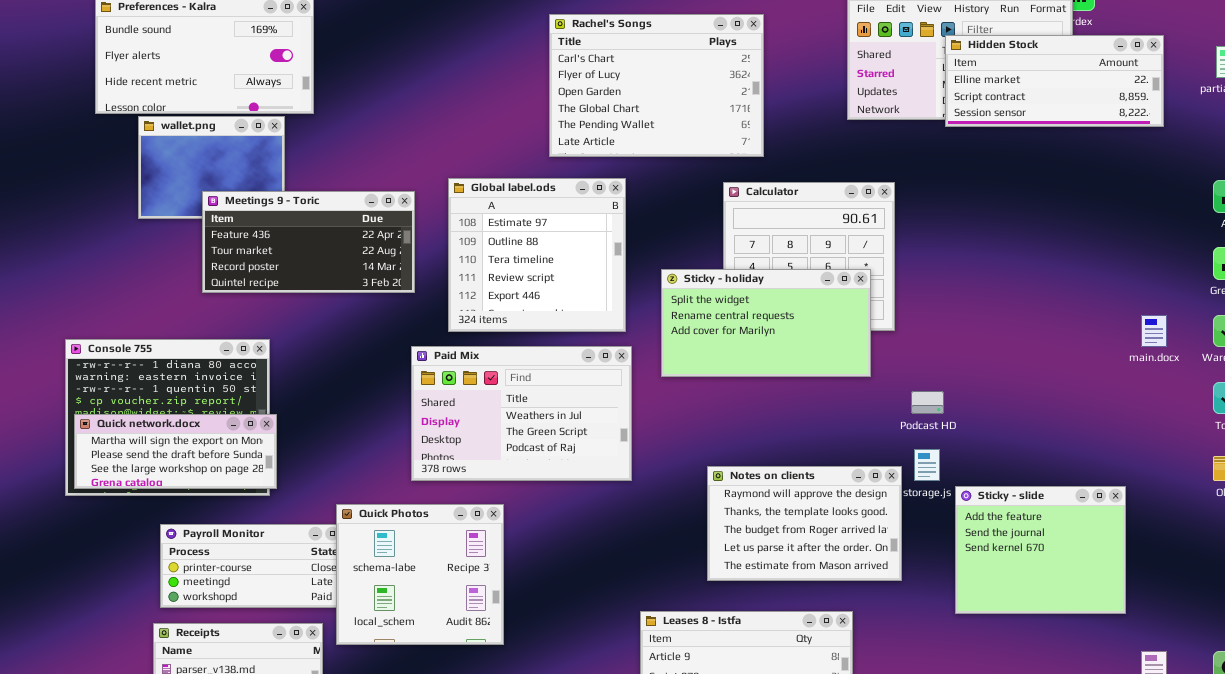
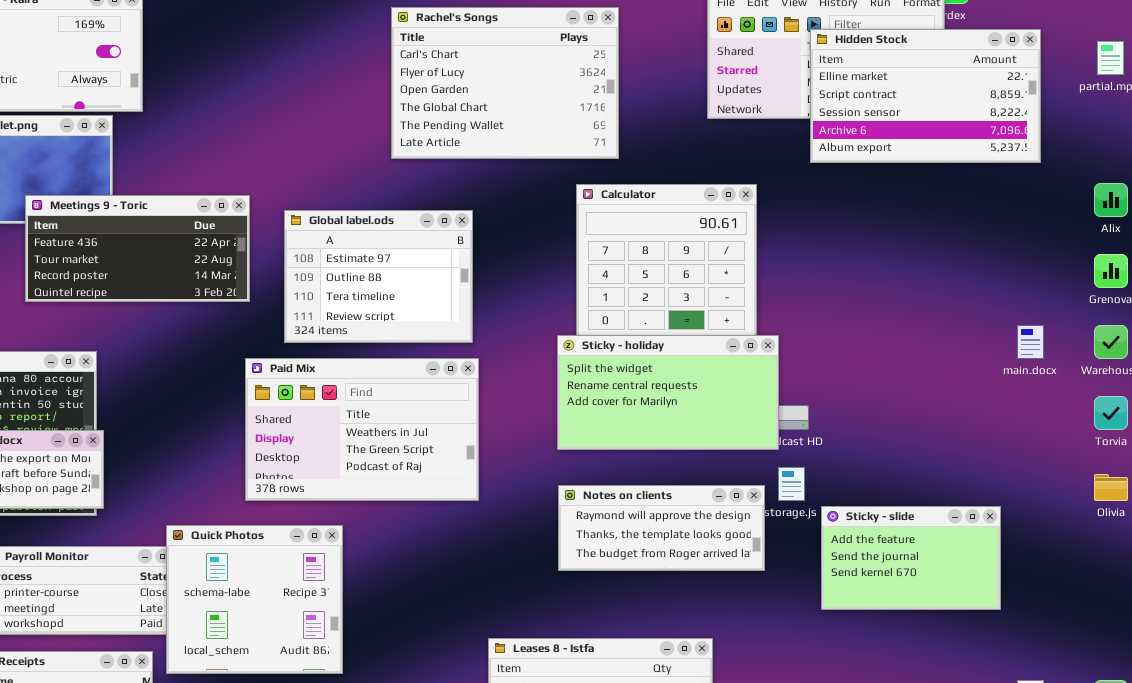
Hidden Stock: [945,35,1164,127] -> [810,29,1041,163], resized
Global label.ods: [448,178,626,332] -> [284,210,473,343], resized
Sticky - holiday: [661,269,871,377] -> [557,335,779,450], moved
Notes on clients: [707,466,902,581] -> [558,485,765,571], resized
Sticky - slide: [955,486,1126,614] -> [821,506,1001,610], resized

